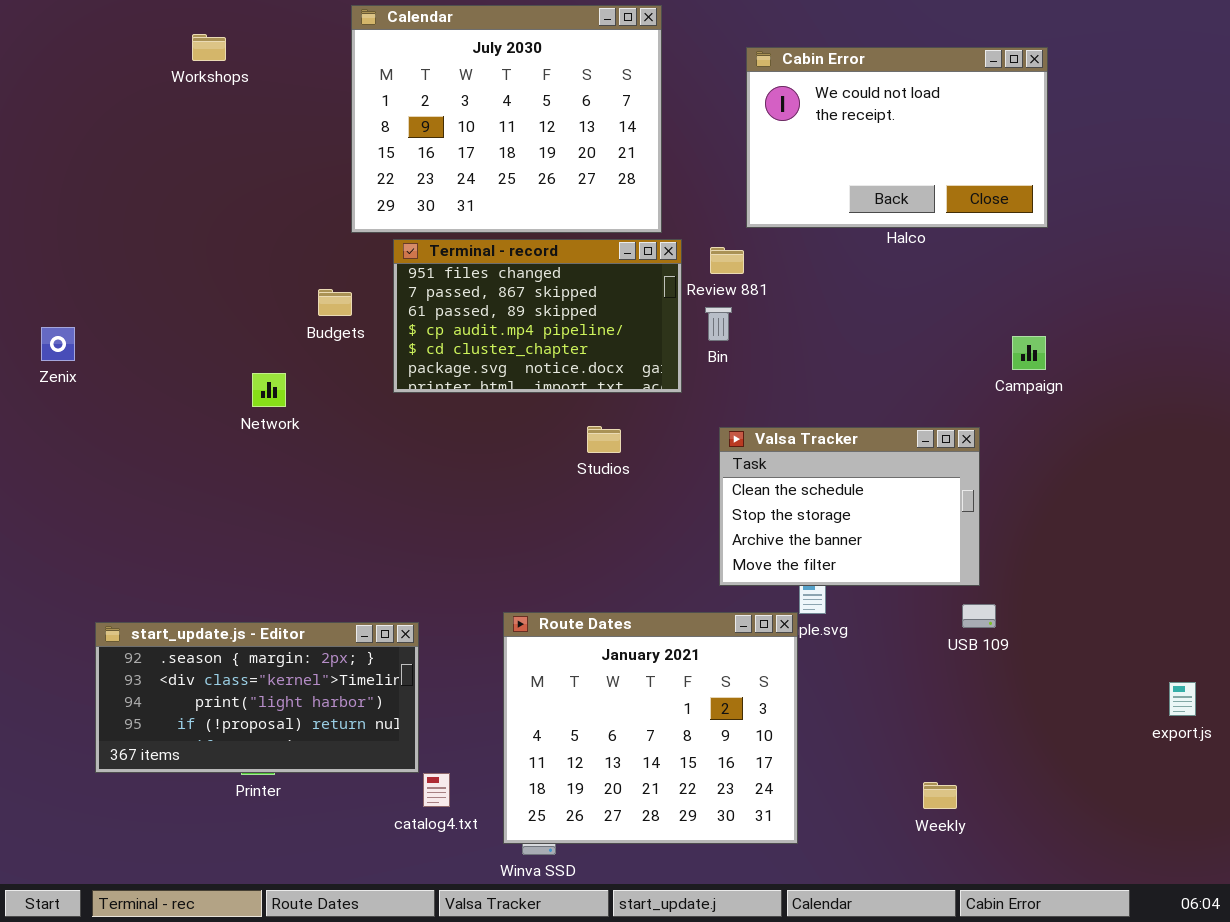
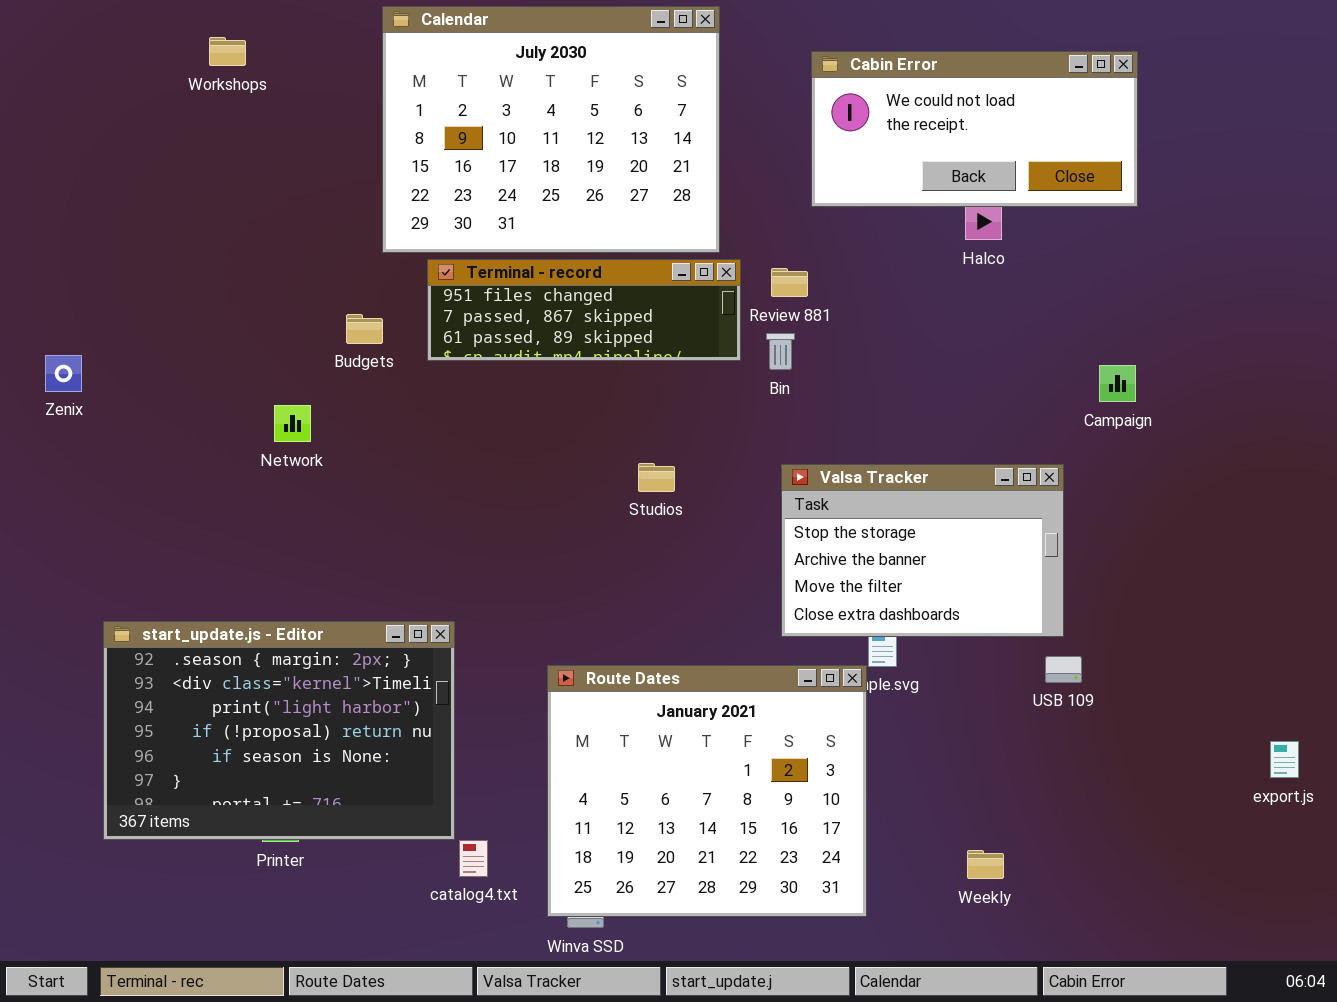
Cabin Error: [746,47,1048,228] -> [811,51,1138,207], resized
Terminal - record: [393,239,682,393] -> [427,259,741,361], resized
Valsa Tracker: [719,427,980,586] -> [781,464,1064,637], scrolled down 1 row
start_update.js - Editor: [95,622,419,773] -> [103,621,455,840], resized
Weekly: [923,782,957,809] -> [967,850,1004,879], moved

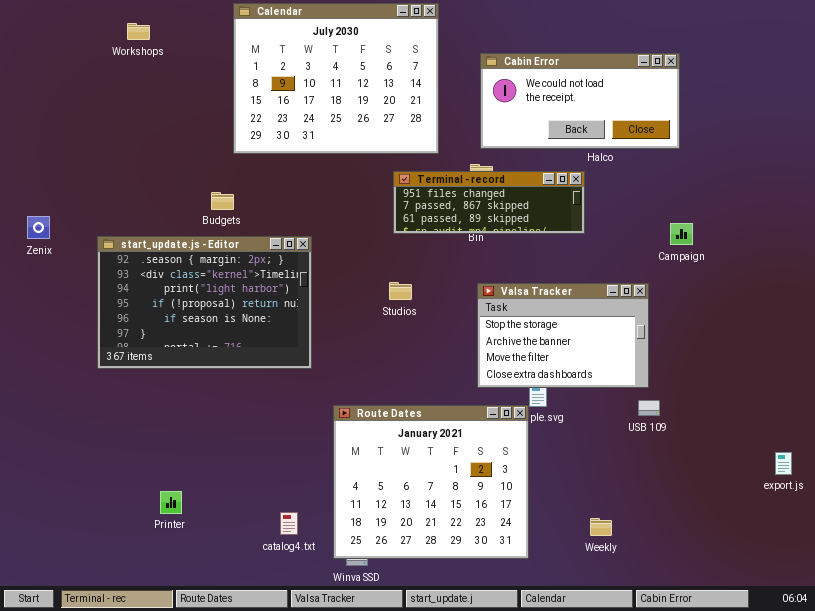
Cabin Error: [811,51,1138,207] -> [480,53,680,149], moved
Terminal - record: [427,259,741,361] -> [393,171,585,234], moved
start_update.js - Editor: [103,621,455,840] -> [97,236,312,369], moved

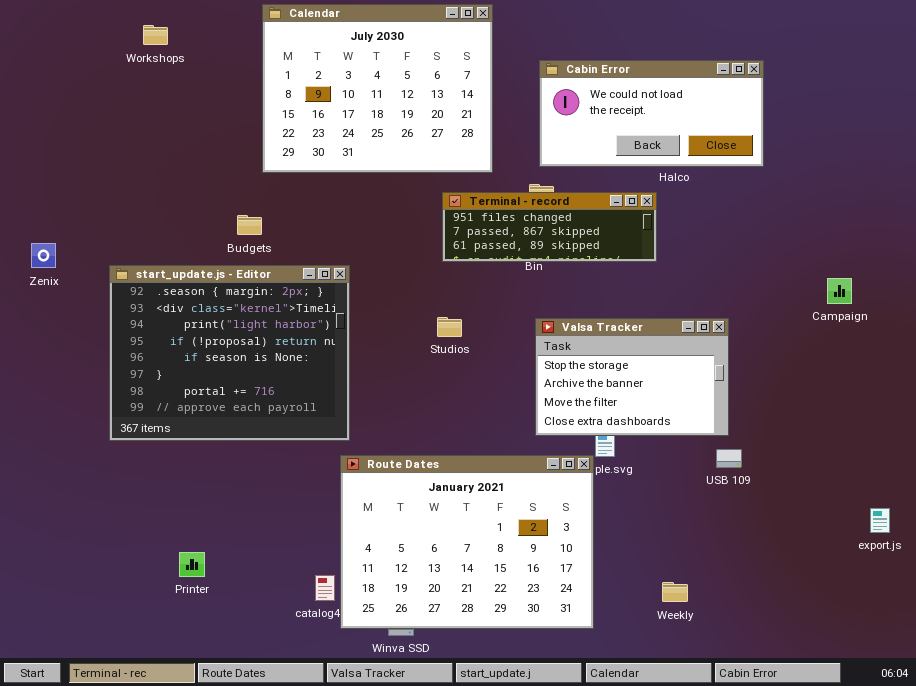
Campaign: [670,223,693,245] -> [827,278,852,304], moved
start_update.js - Editor: [97,236,312,369] -> [109,265,350,441], resized
Route Dates: [333,405,529,559] -> [340,455,594,629], resized

